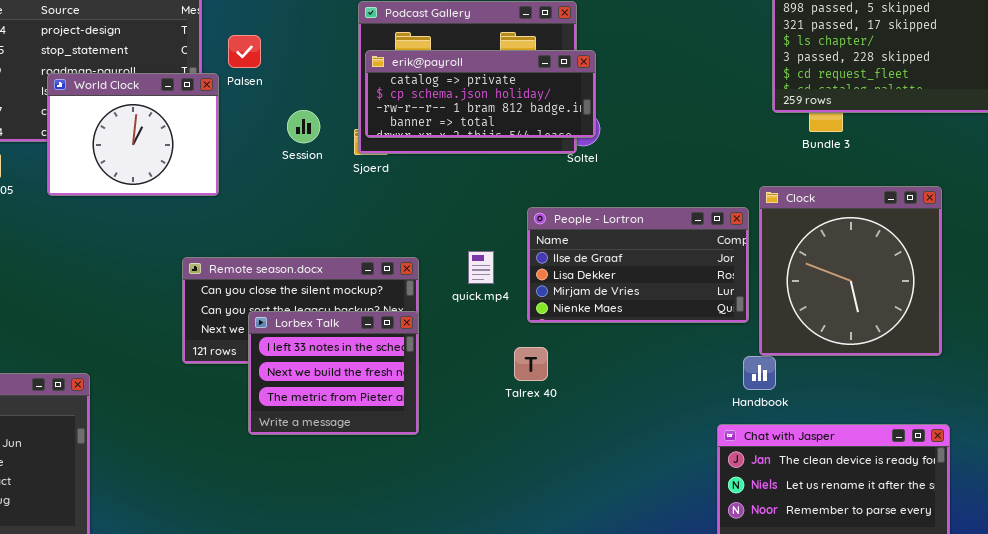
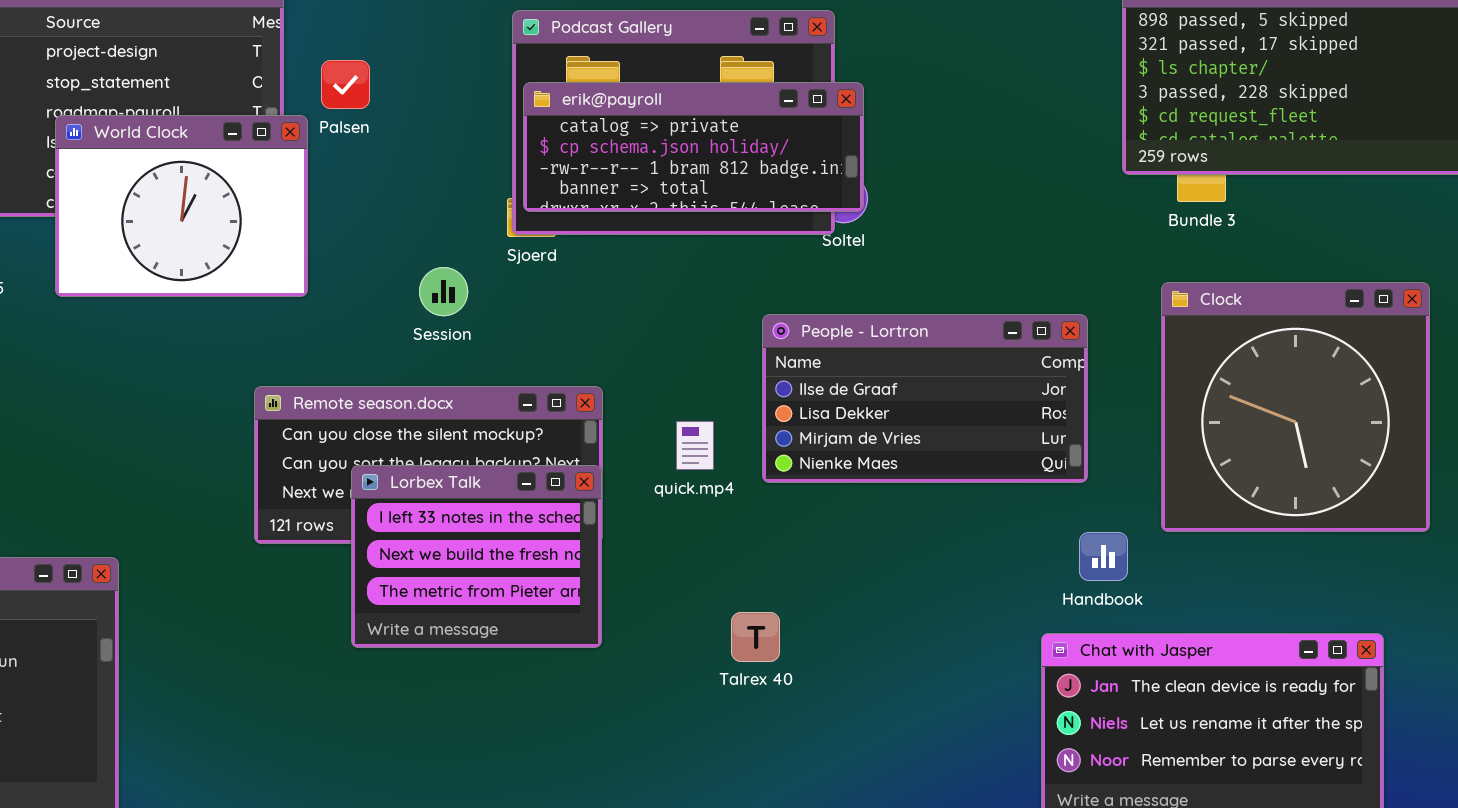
Session: [287,110,320,143] -> [419,267,468,316], moved
Clock: [759,186,942,356] -> [1161,282,1430,532], moved
quick.mp4: [468,251,494,284] -> [676,421,714,470], moved
Talrex 40: [514,347,548,381] -> [731,612,780,662], moved

